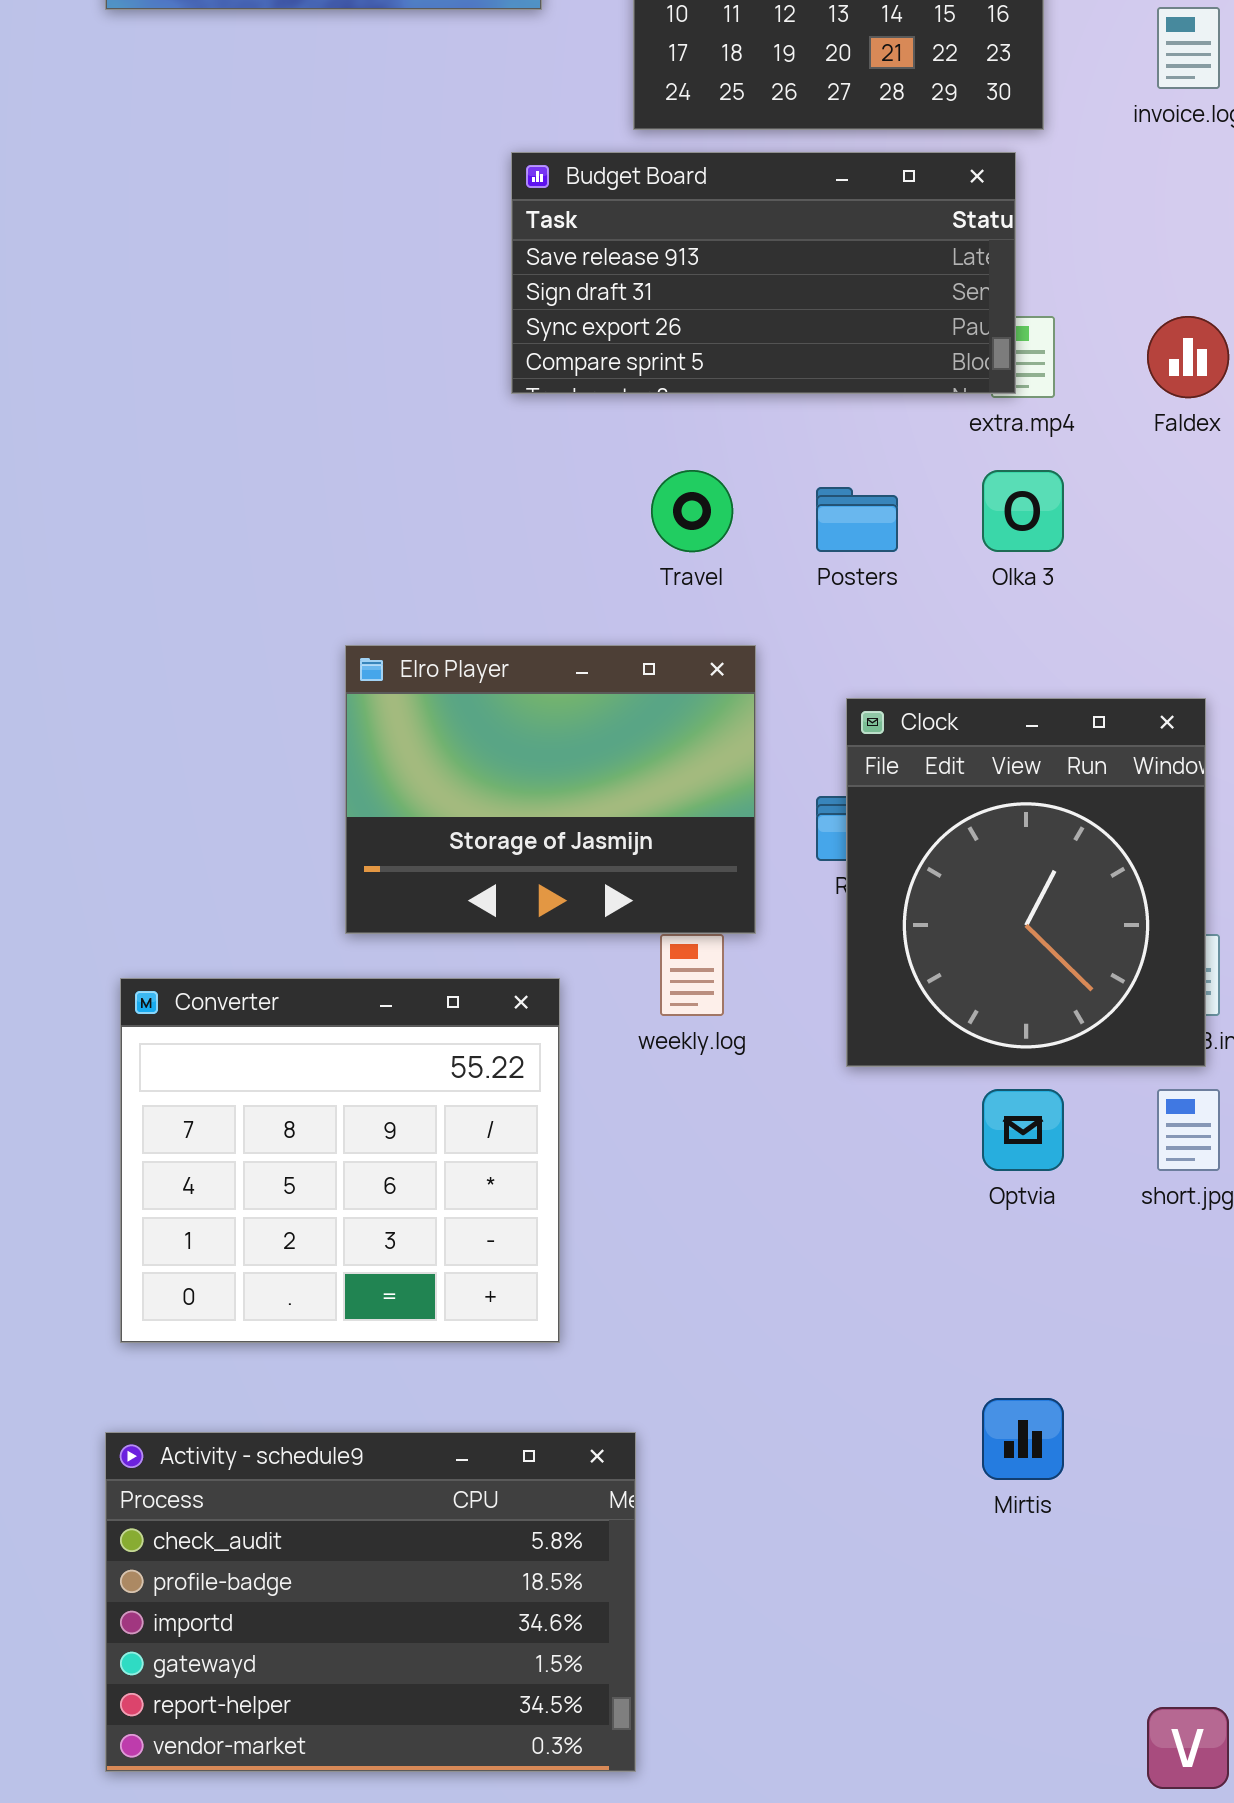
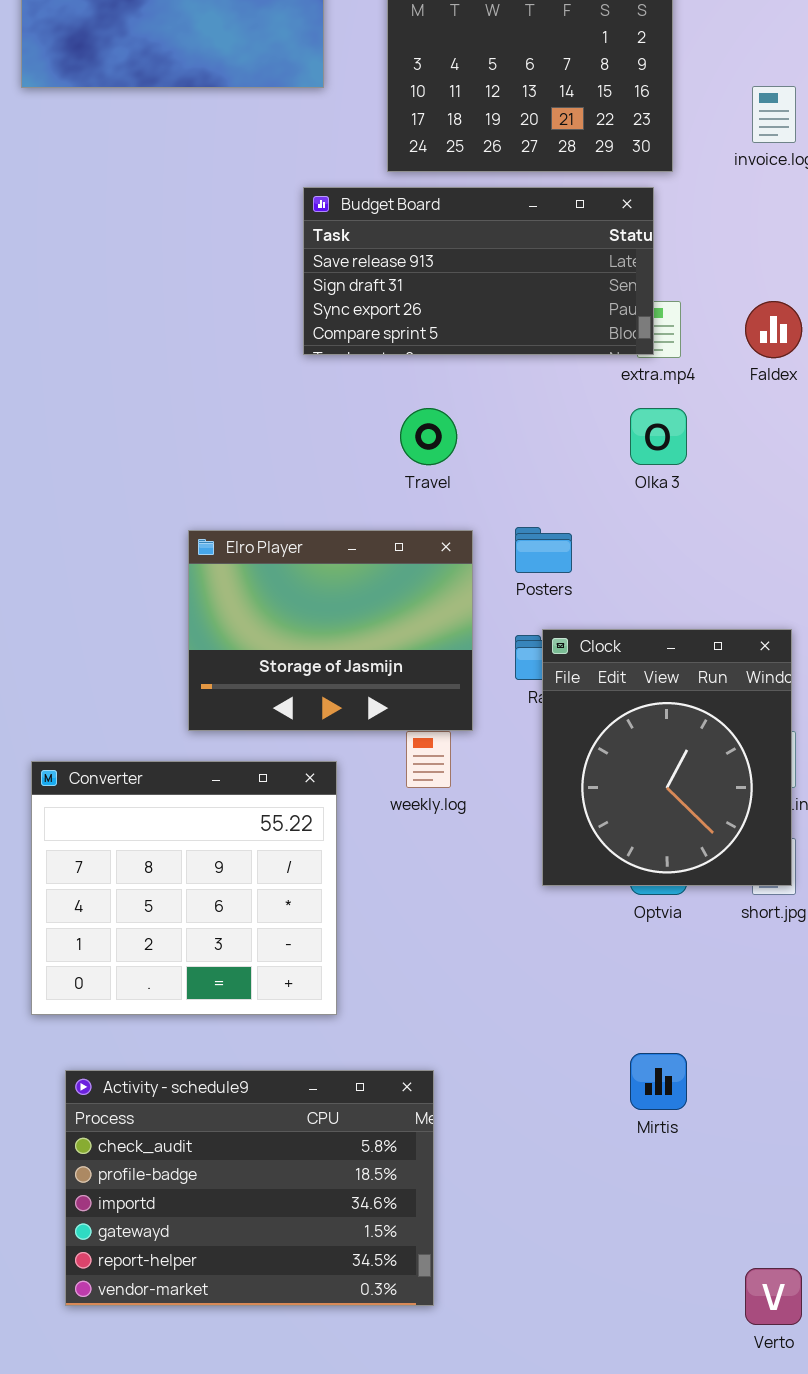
Posters: [816,487,898,552] -> [515,527,572,573], moved
Clock: [846,698,1206,1067] -> [542,629,792,886], moved
Activity - schedule9: [105,1432,636,1772] -> [65,1070,434,1306], moved

